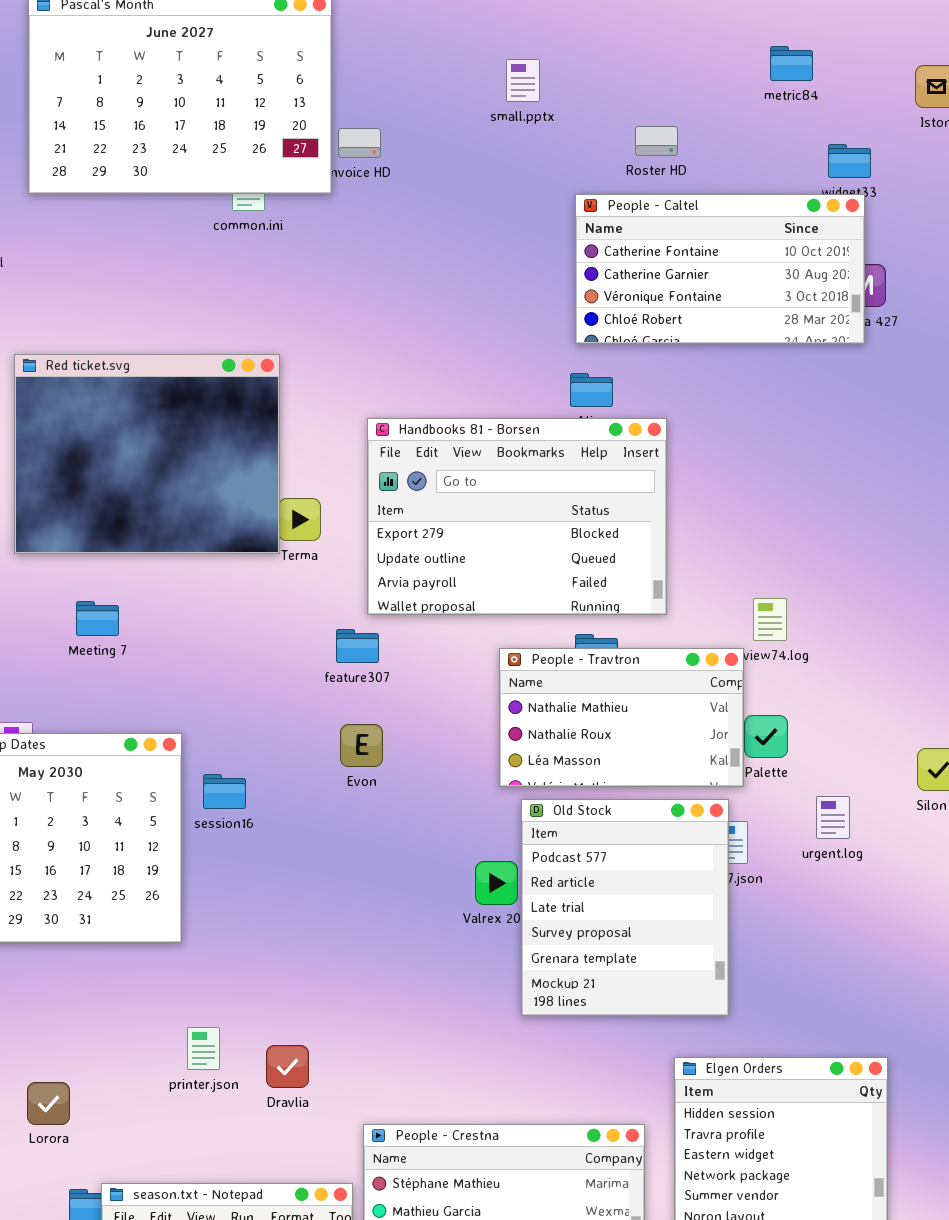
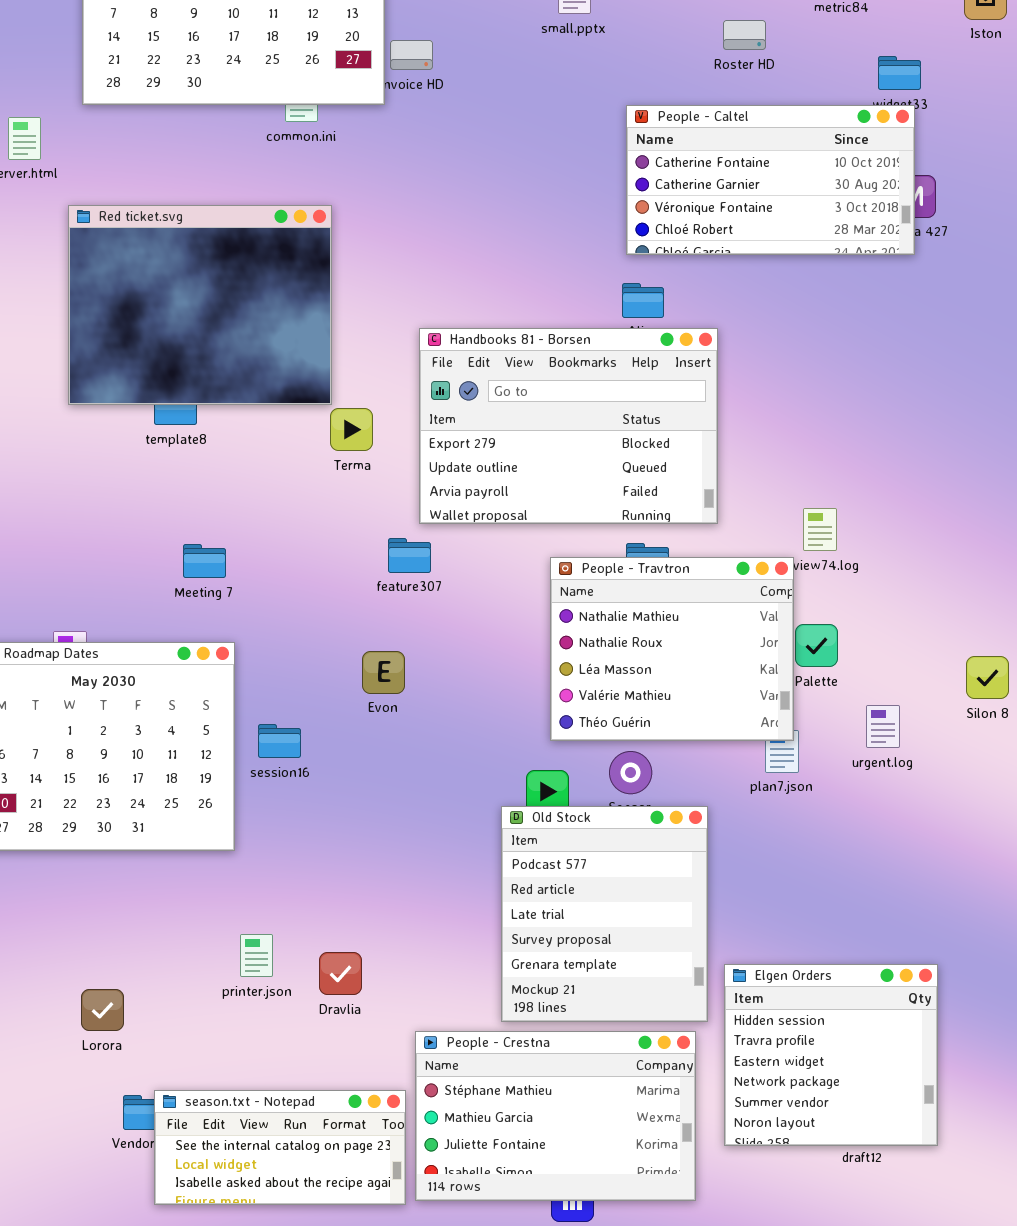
Roster HD: [635,126,678,156] -> [723,20,766,50], moved
Red ticket.svg: [14,354,280,554] -> [68,205,332,405], moved
Meeting 7: [76,601,119,636] -> [183,544,226,578], moved
People - Travtron: [499,648,744,787] -> [550,557,794,741], resized
Evon: [340,724,383,767] -> [362,651,405,694], moved
session16: [203,774,246,809] -> [258,724,301,758], moved
Old Stock: [521,799,729,1016] -> [501,806,708,1022], moved

